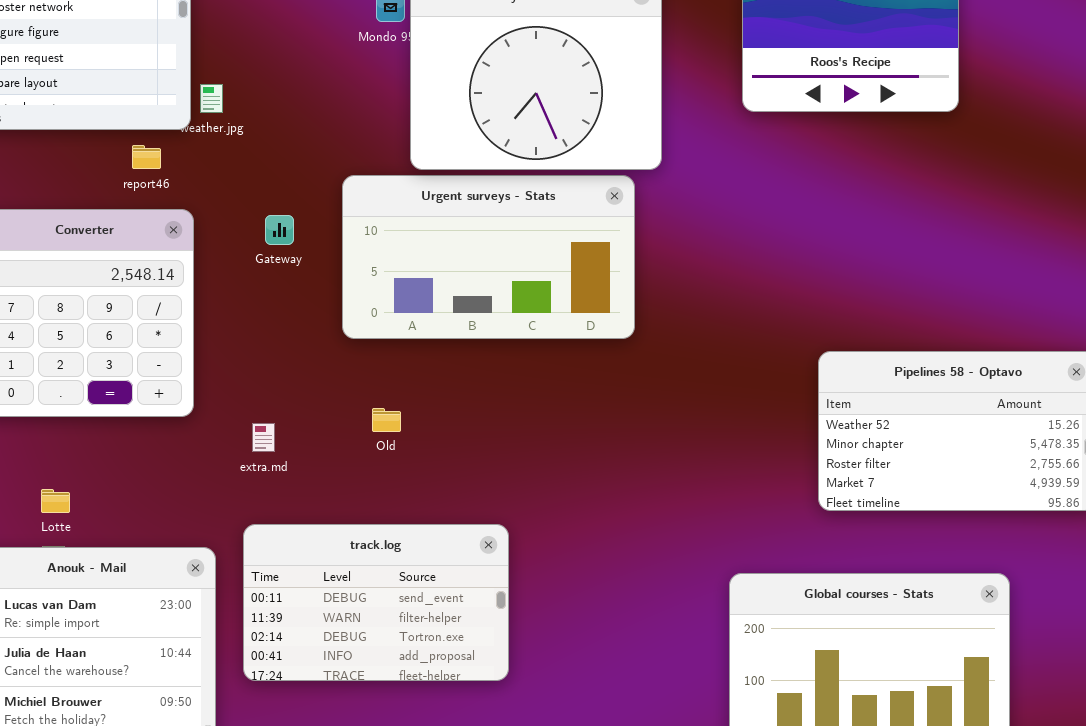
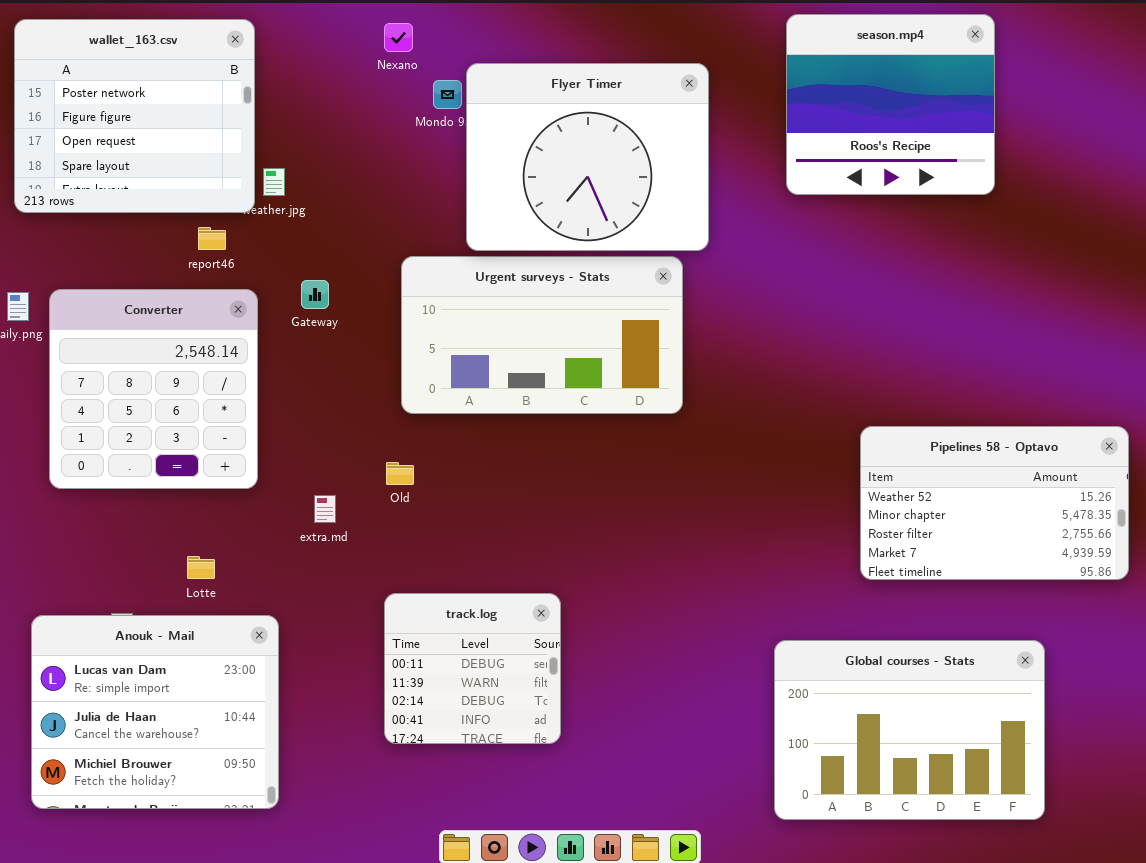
Gateway: [265,215,294,245] -> [301,280,329,309], moved
Old: [372,408,401,432] -> [386,462,414,485], moved
Lotte: [41,489,70,513] -> [187,556,215,579], moved
track.log: [243,524,509,681] -> [384,593,561,744], resized

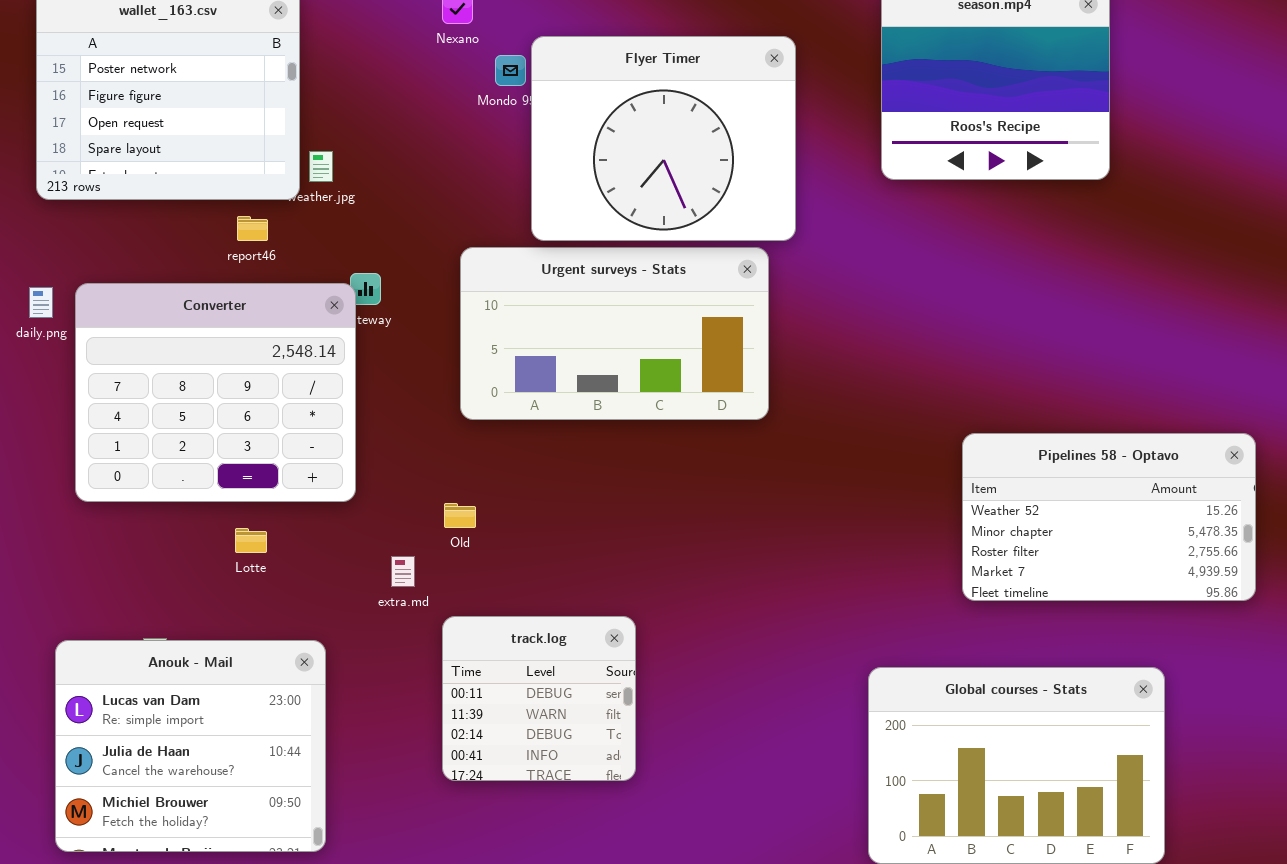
Converter: [49,289,258,489] -> [75,283,356,502], resized
Old: [386,462,414,485] -> [444,503,476,528], moved
extra.md: [314,495,336,523] -> [391,556,415,587], moved
Lotte: [187,556,215,579] -> [235,528,267,553], moved

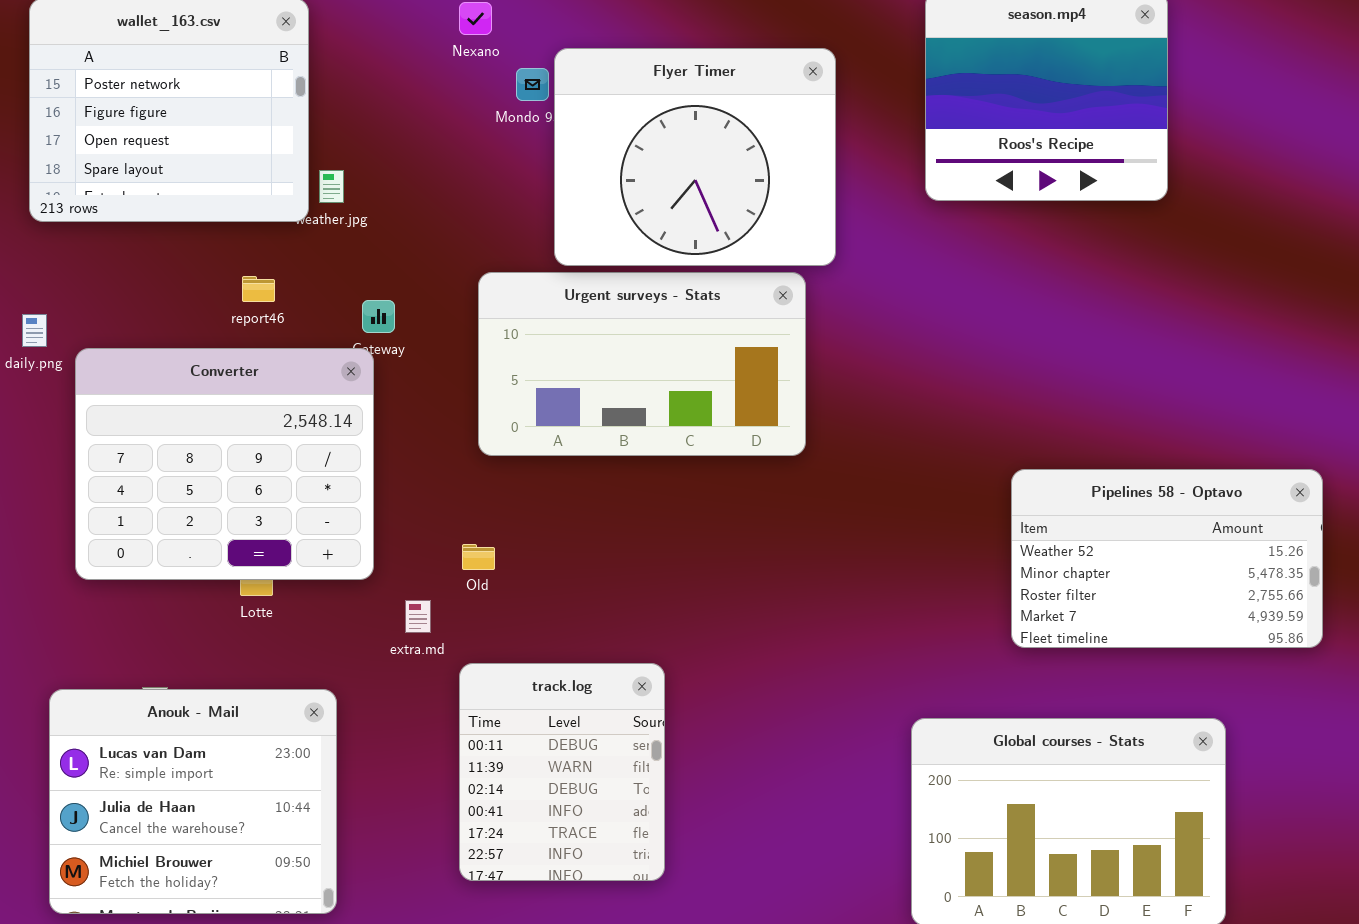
report46: [237,216,268,241] -> [242,276,275,302], moved
Converter: [75,283,356,502] -> [75,348,374,580], moved
track.log: [442,616,636,781] -> [459,663,665,881], resized

